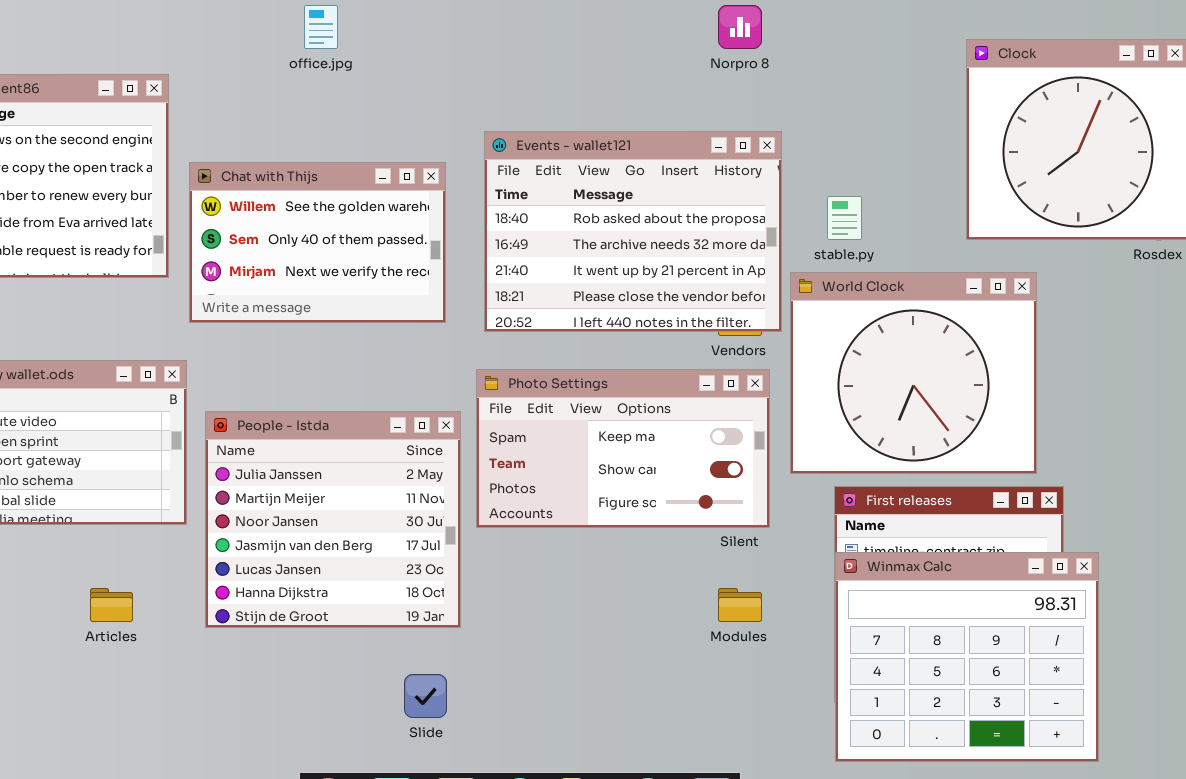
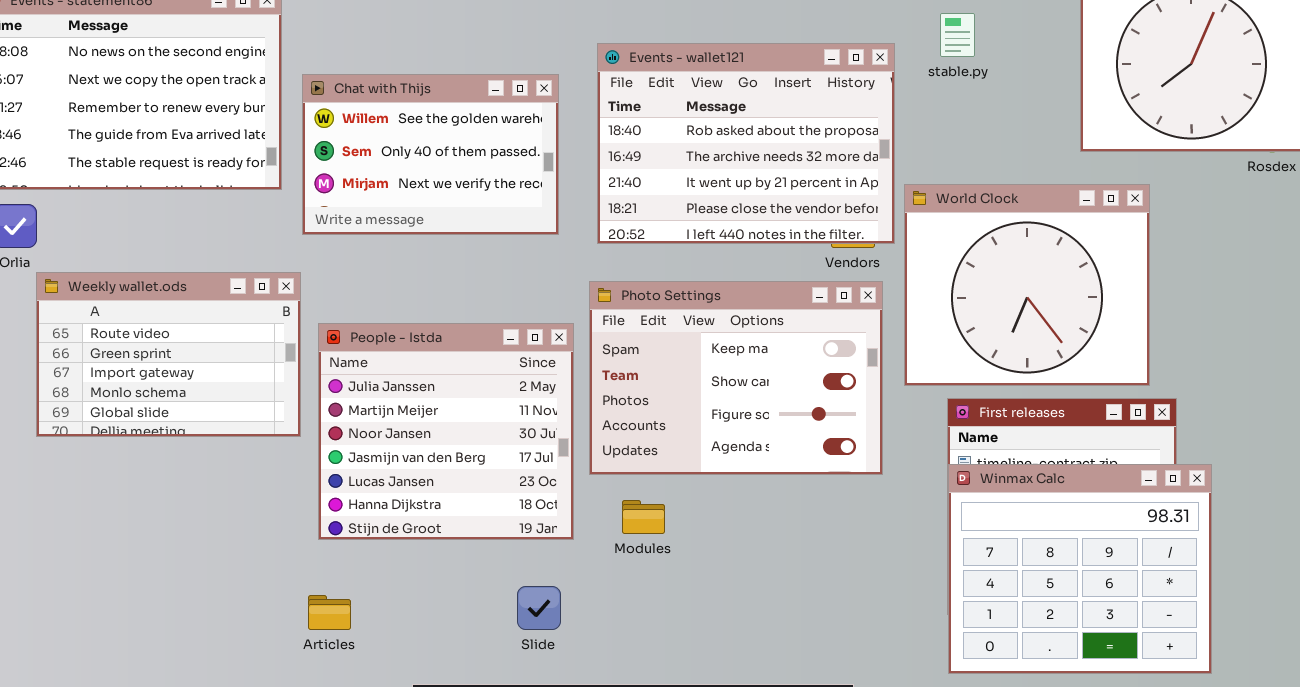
stable.py: [827,196,862,240] -> [940,13,975,57], moved
Photo Settings: [476,369,770,528] -> [589,281,883,475], resized
Articles: [90,588,133,622] -> [308,595,351,630], moved
Modules: [718,588,762,622] -> [622,500,665,534], moved

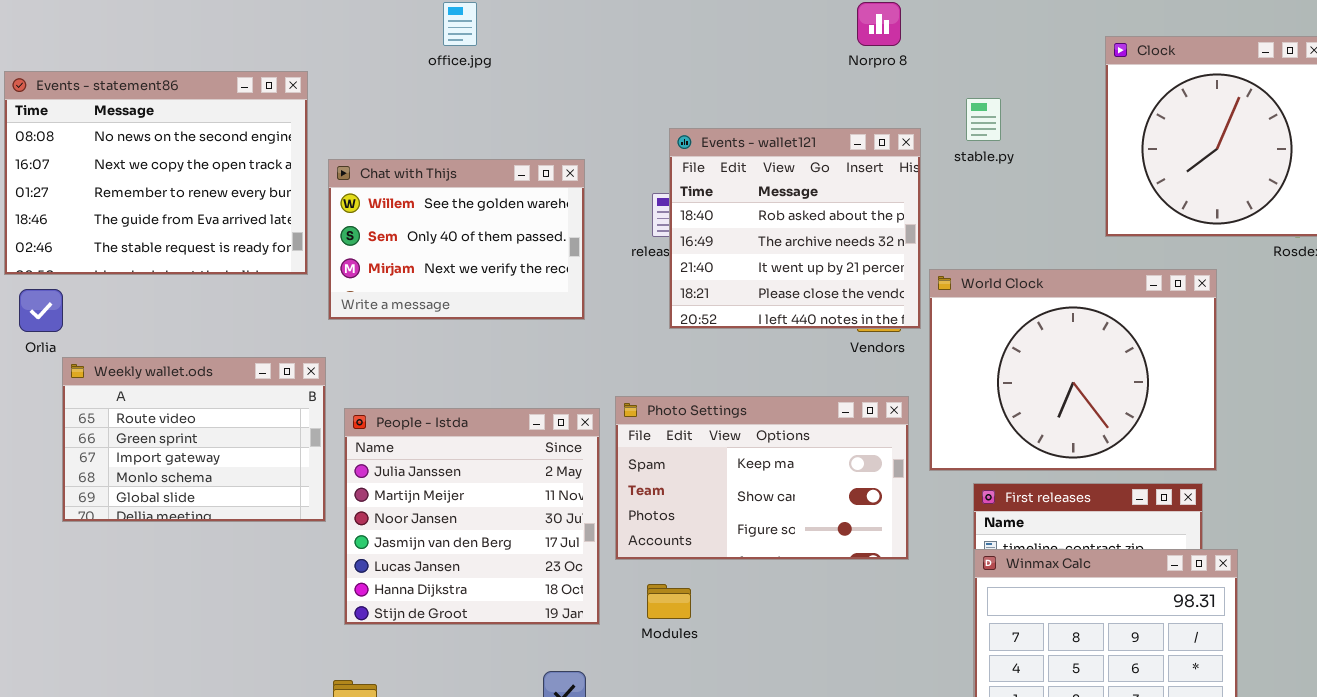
Events - wallet121: [597,43,895,244] -> [669,128,921,329], resized
World Clock: [904,184,1150,386] -> [929,269,1217,471], resized
Photo Settings: [589,281,883,475] -> [615,396,909,560], resized

